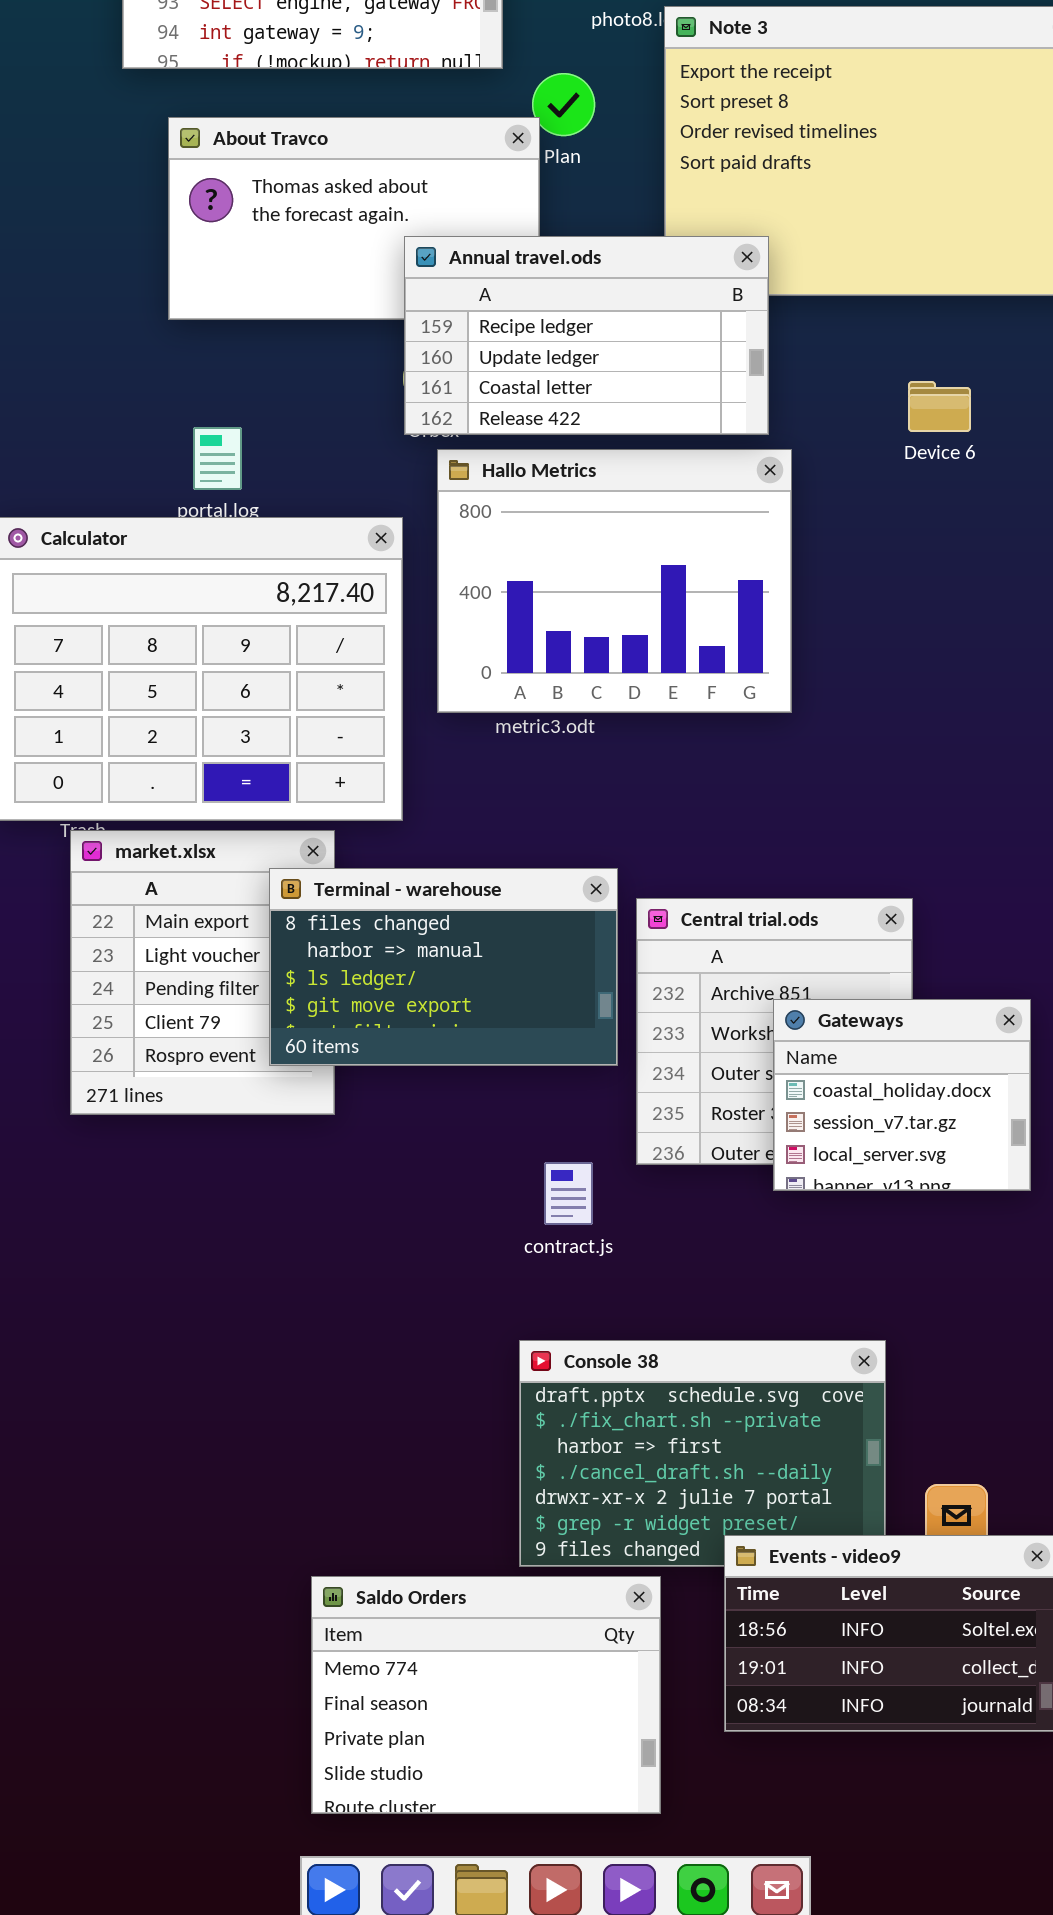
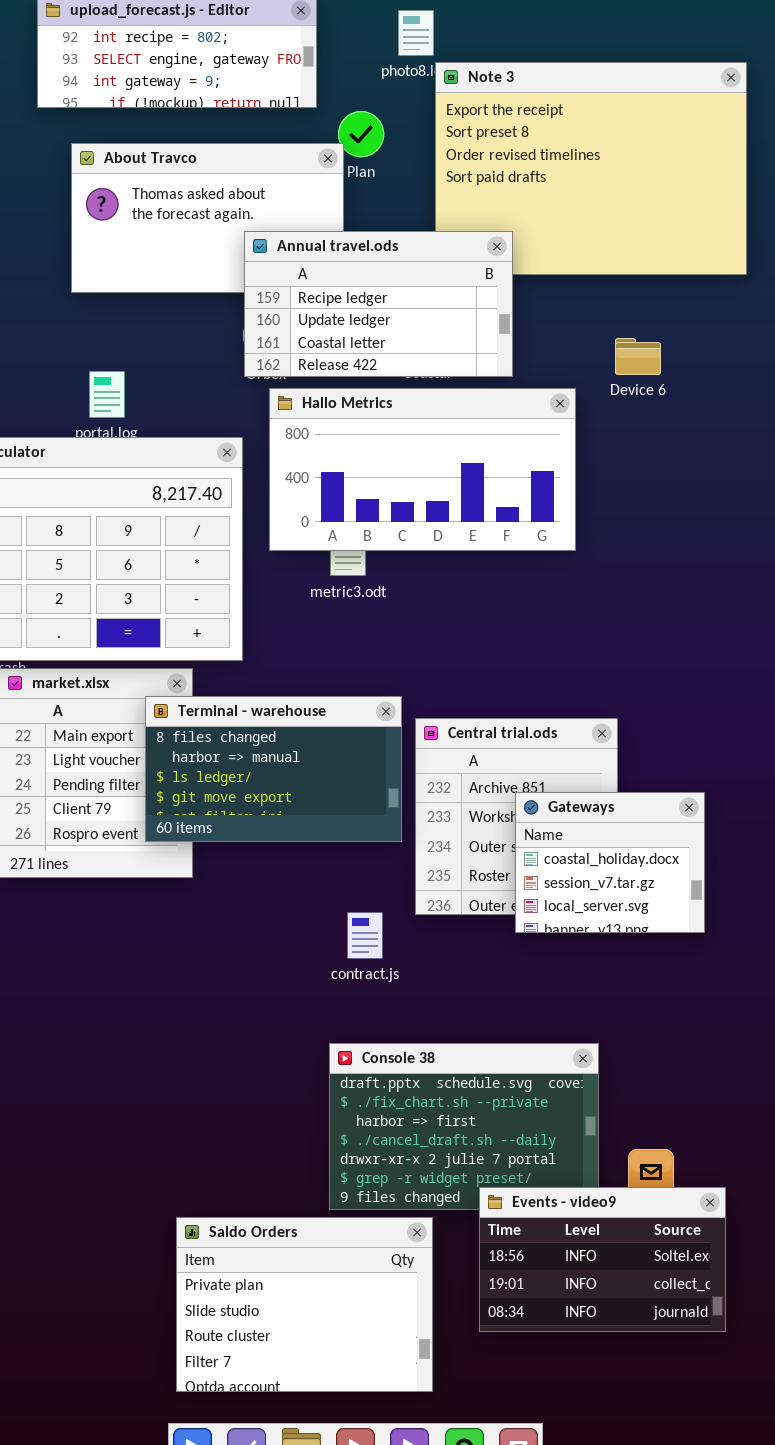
Hallo Metrics: [437,449,792,713] -> [269,388,576,551], resized
Saldo Orders: [311,1576,661,1814] -> [176,1217,433,1392], scrolled down 2 rows

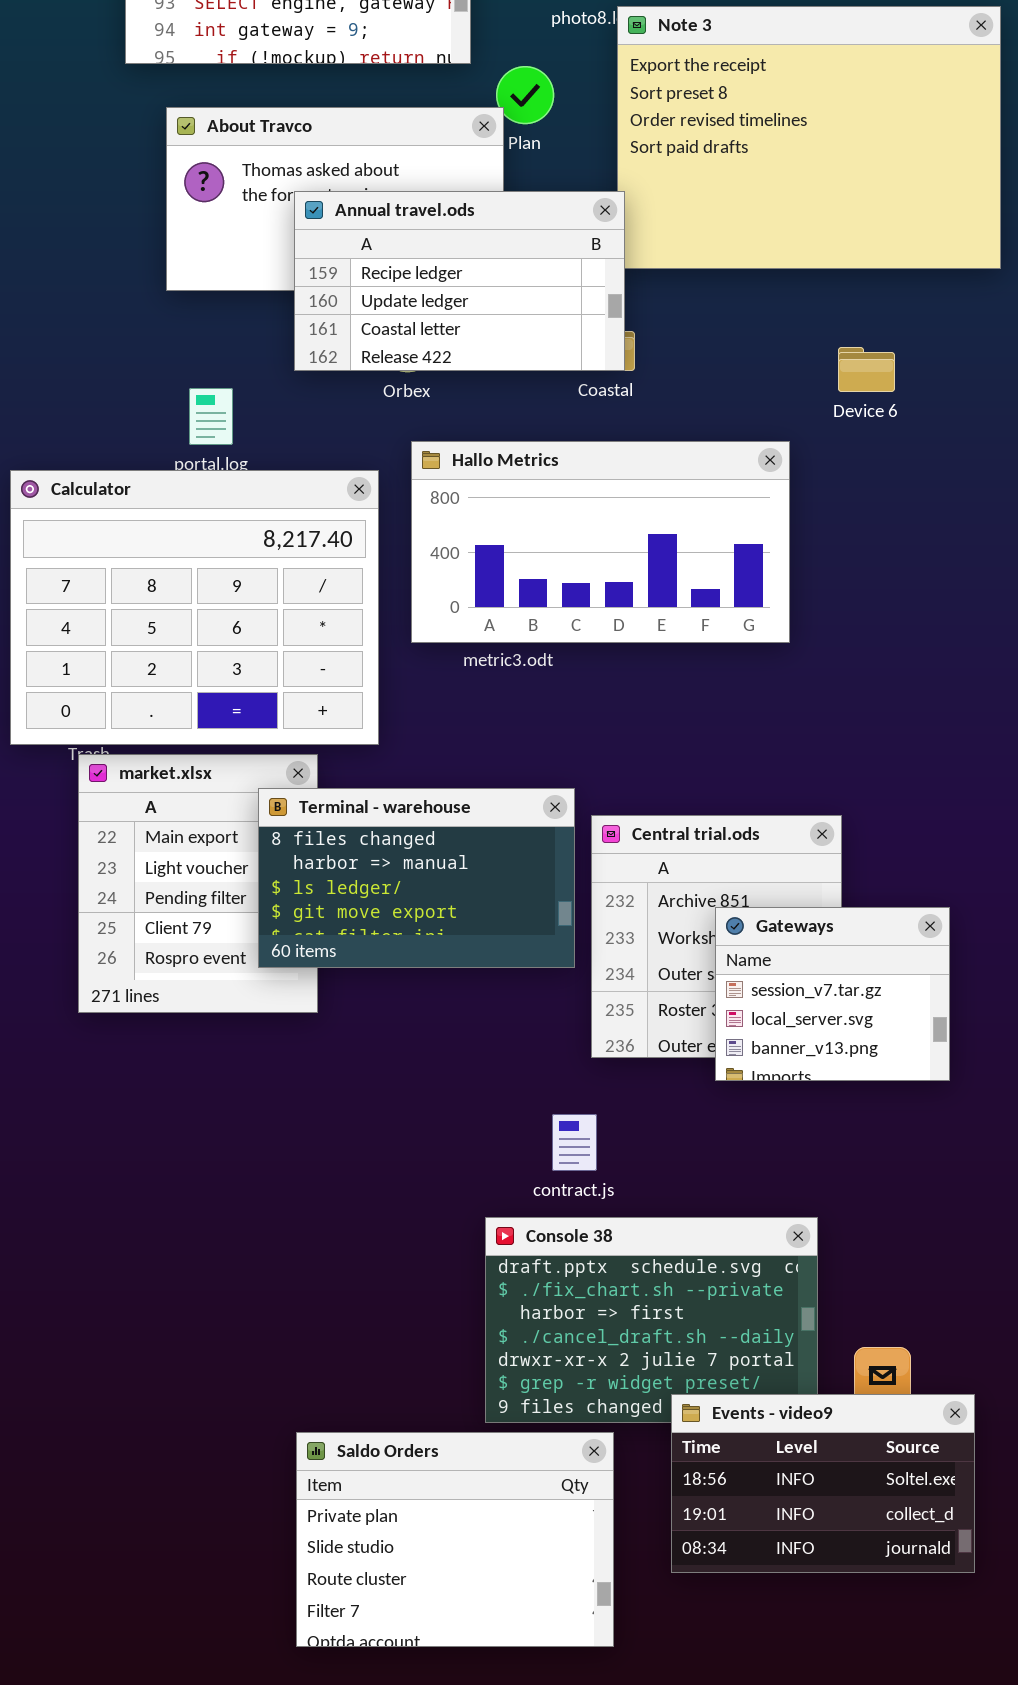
Annual travel.ods: [244,231,513,377] -> [294,191,625,371], moved
Hallo Metrics: [269,388,576,551] -> [411,441,790,643], moved
Gateways: [515,792,705,933] -> [715,907,950,1081], scrolled down 1 row
contract.js: [347,912,383,959] -> [552,1114,597,1171], moved

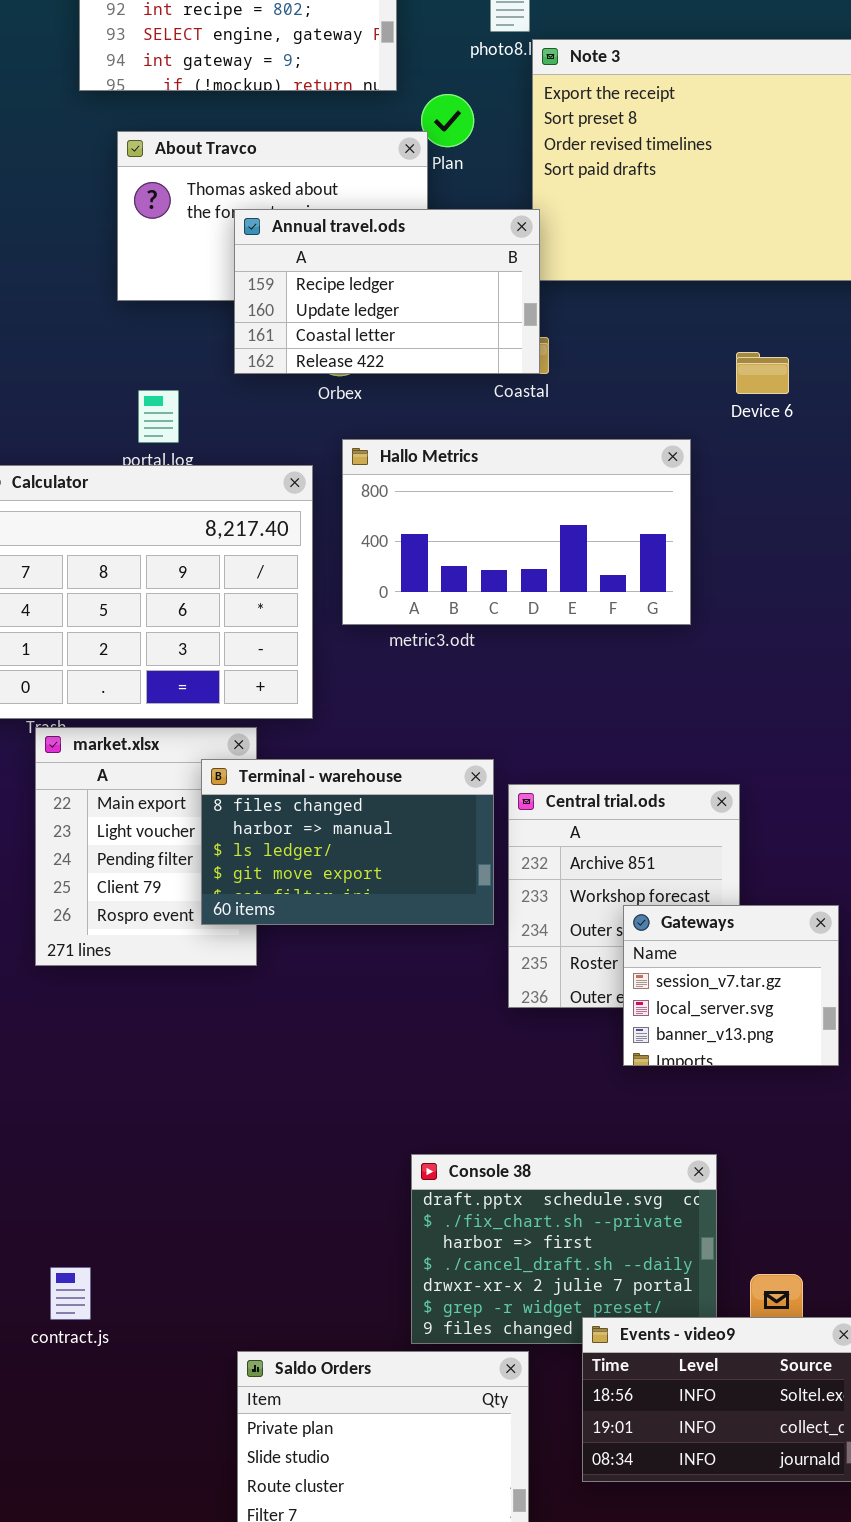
Gateways: [715,907,950,1081] -> [623,905,839,1066], moved
contract.js: [552,1114,597,1171] -> [50,1267,91,1320], moved

